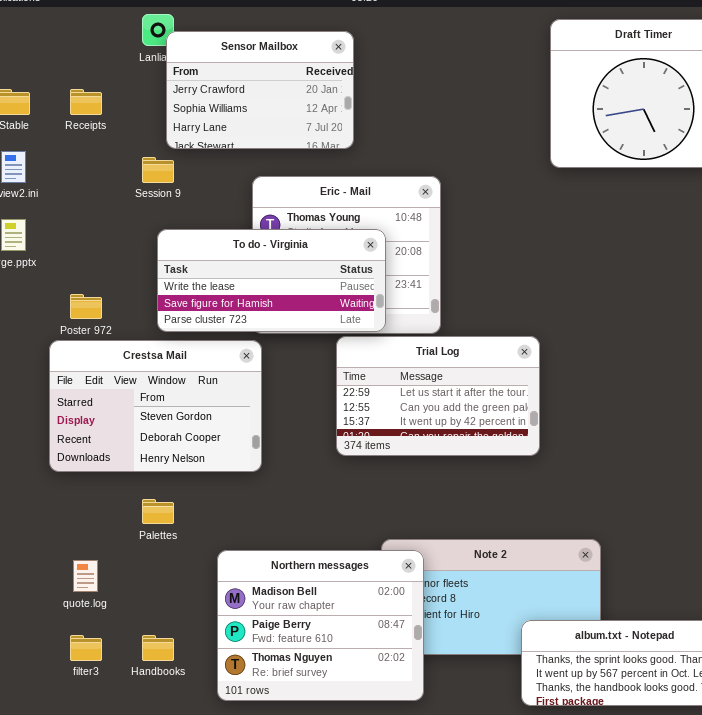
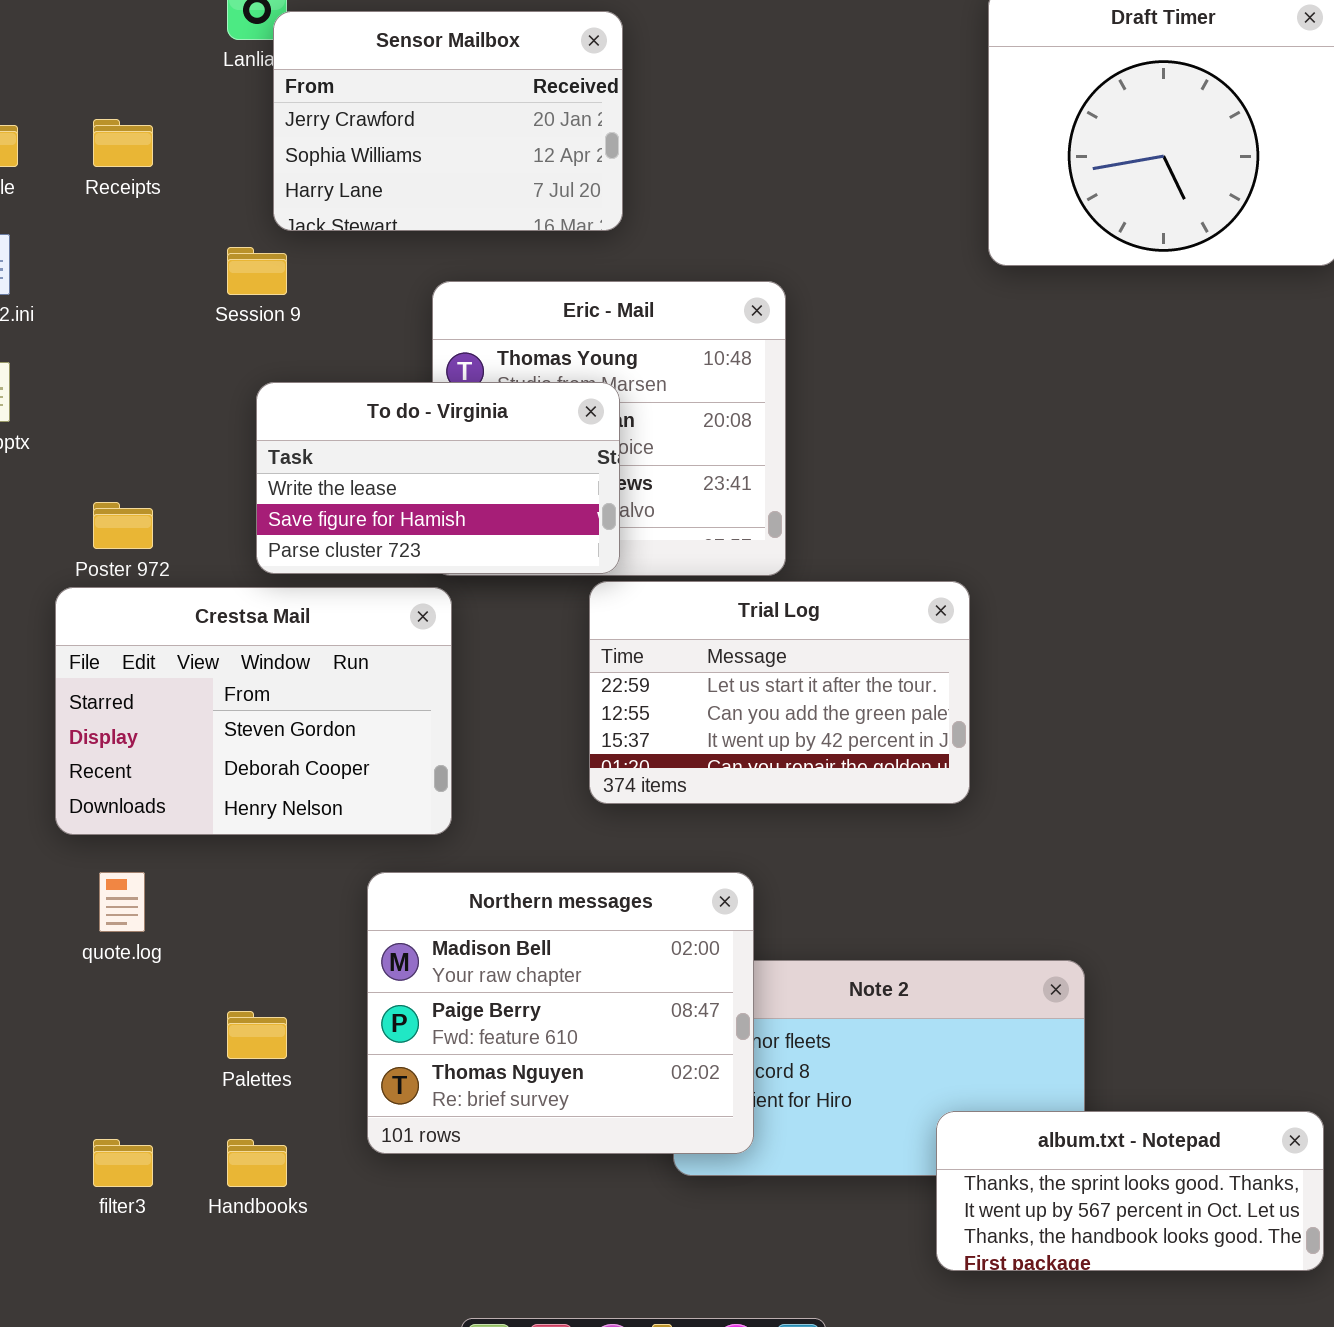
To do - Virginia: [157,229,386,332] -> [256,382,620,574], resized
Palettes: [142,499,174,524] -> [227,1011,287,1059], moved
Northern messages: [217,550,424,701] -> [367,872,754,1154], moved
quote.log: [73,560,98,592] -> [99,872,145,932], moved

